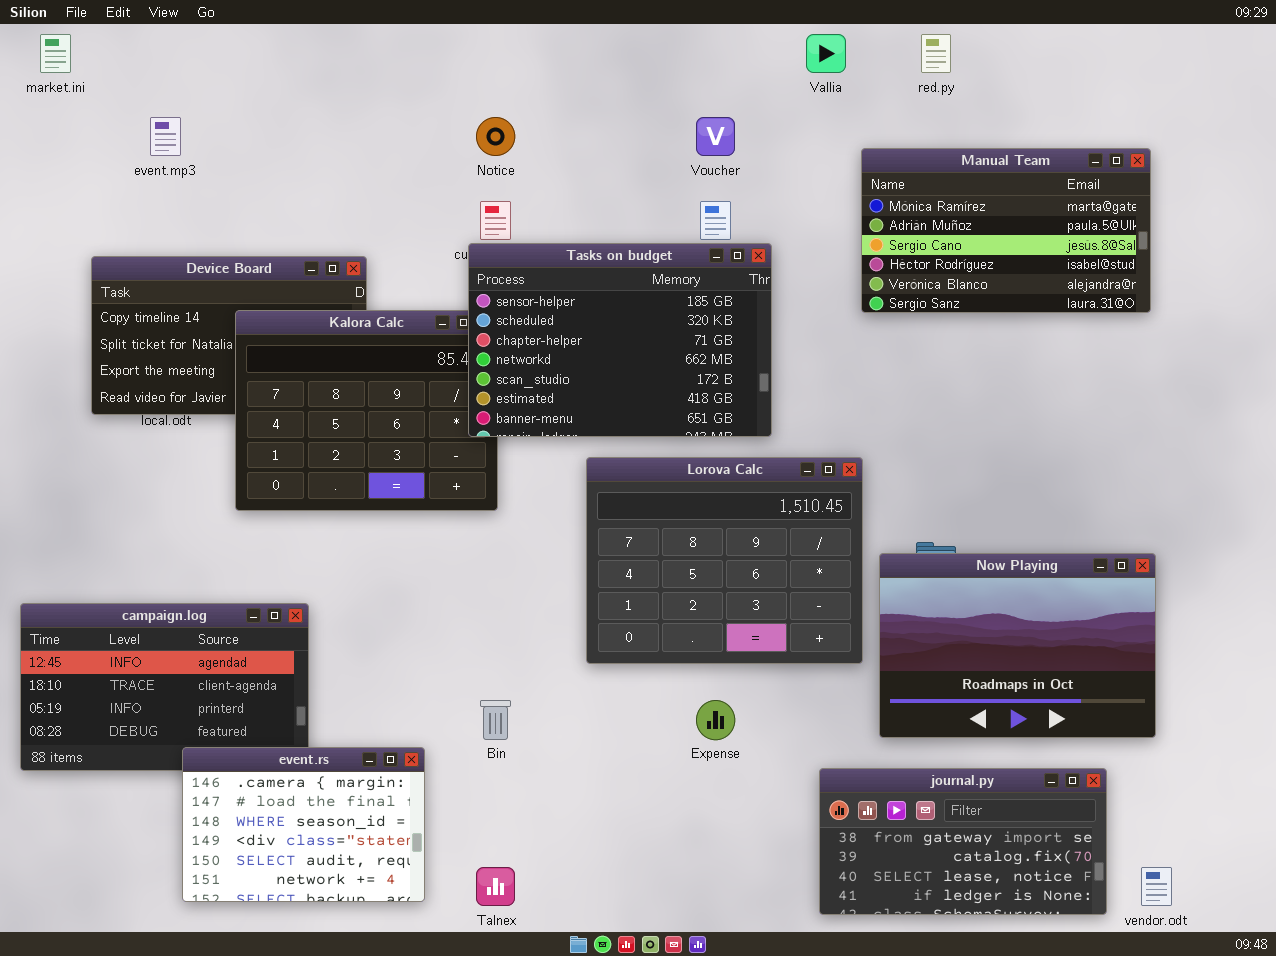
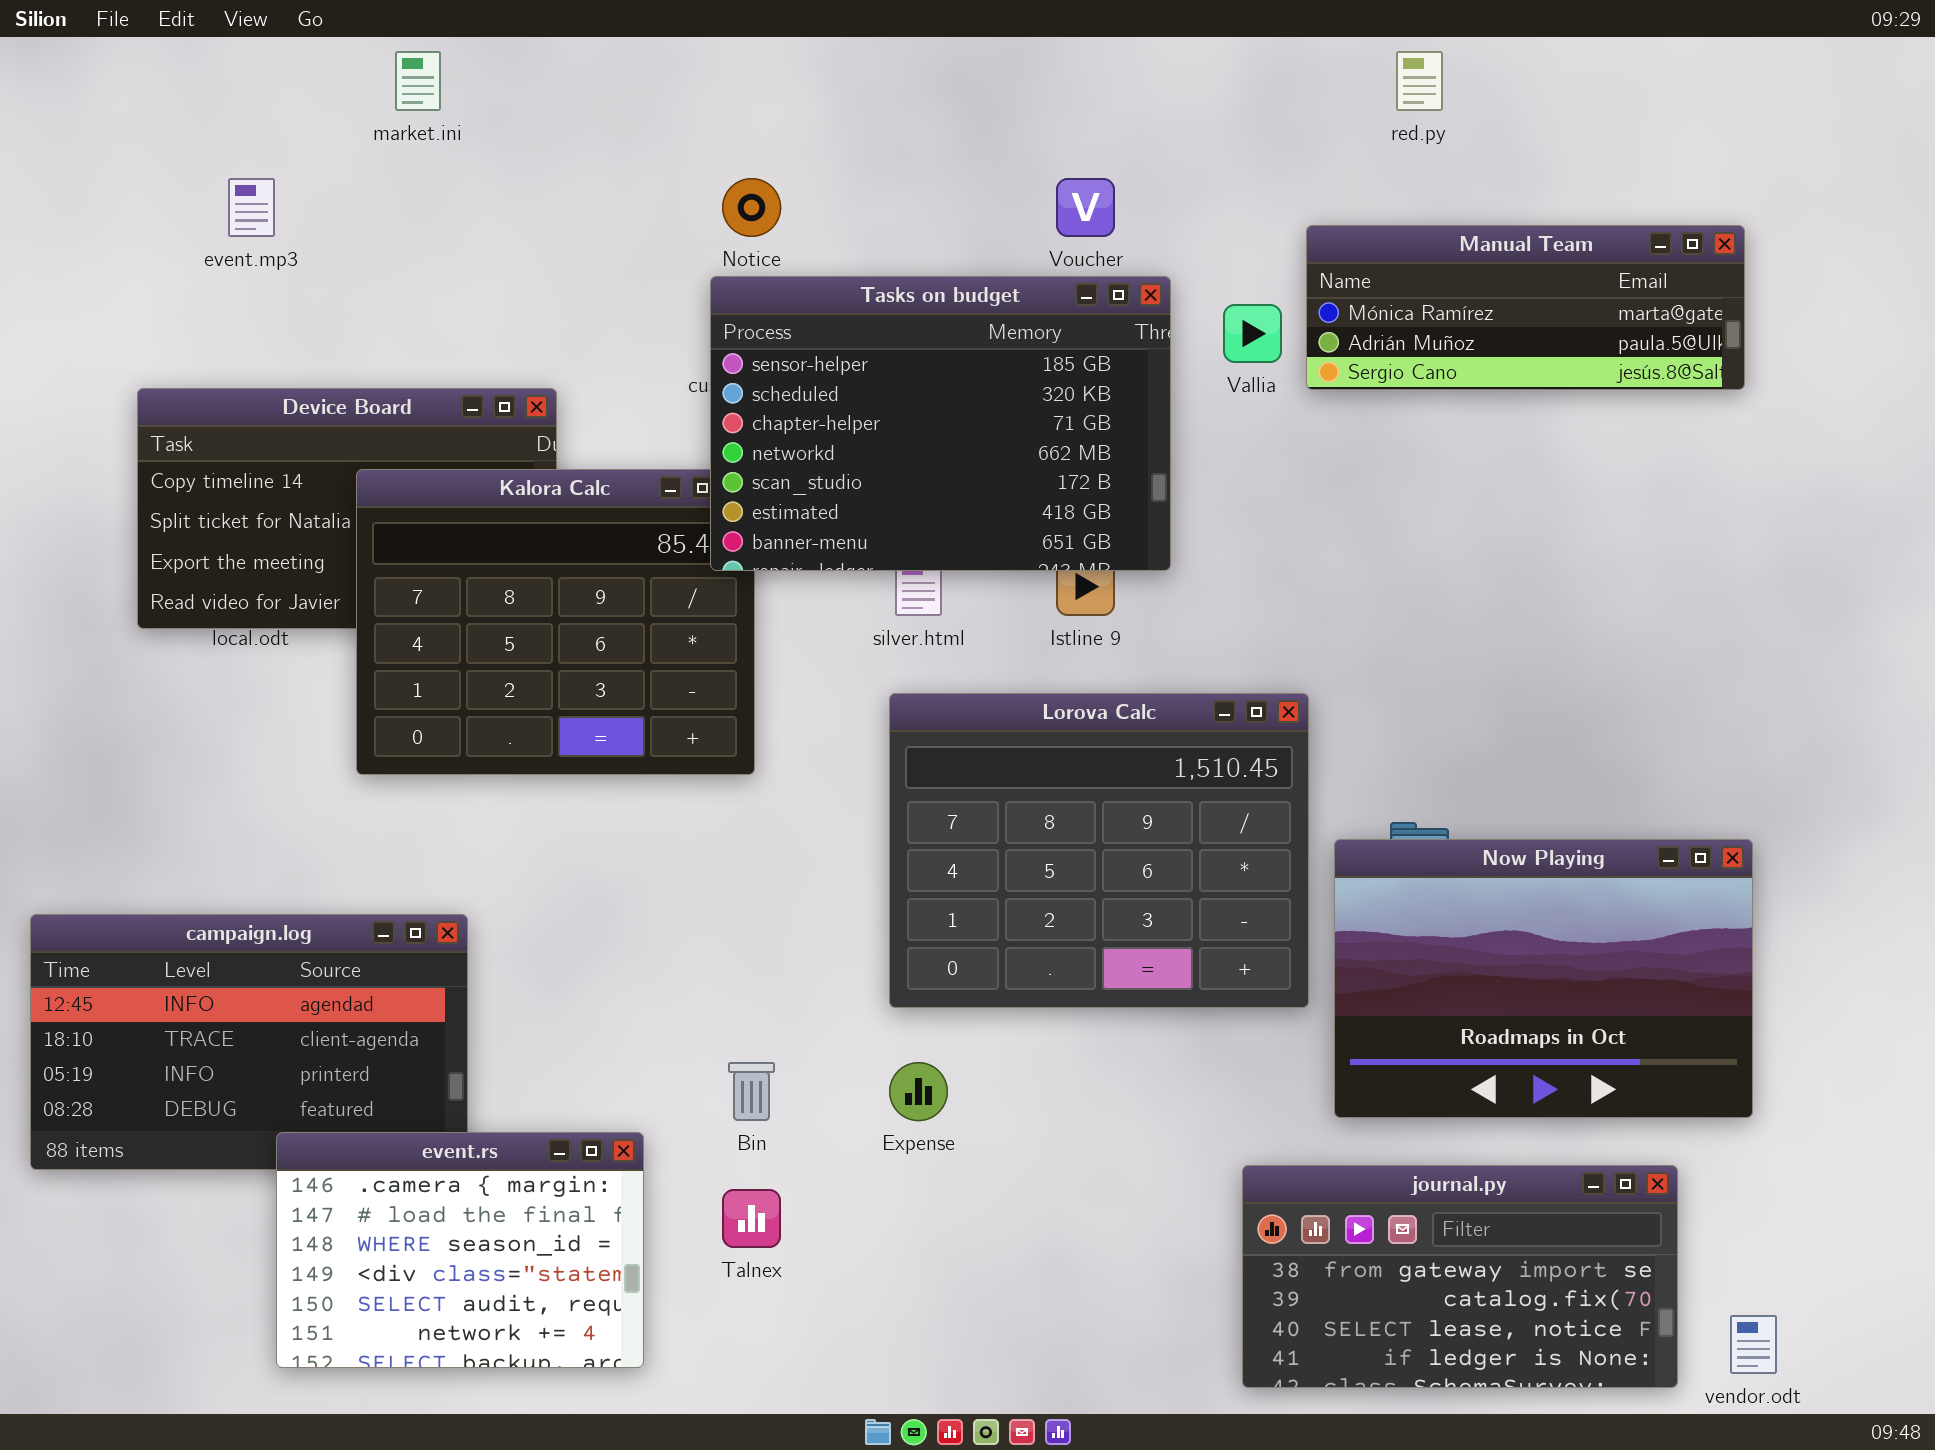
market.ini: [40,34,71,73] -> [395,51,441,111], moved
Vallia: [806,34,846,73] -> [1223,304,1282,363], moved
Manual Team: [861,148,1151,313] -> [1306,225,1745,390], resized
Tasks on budget: [468,243,772,437] -> [710,276,1171,571], moved
Expense: [696,700,735,740] -> [889,1062,948,1121], moved
Talnex: [476,867,515,906] -> [722,1189,781,1248], moved

